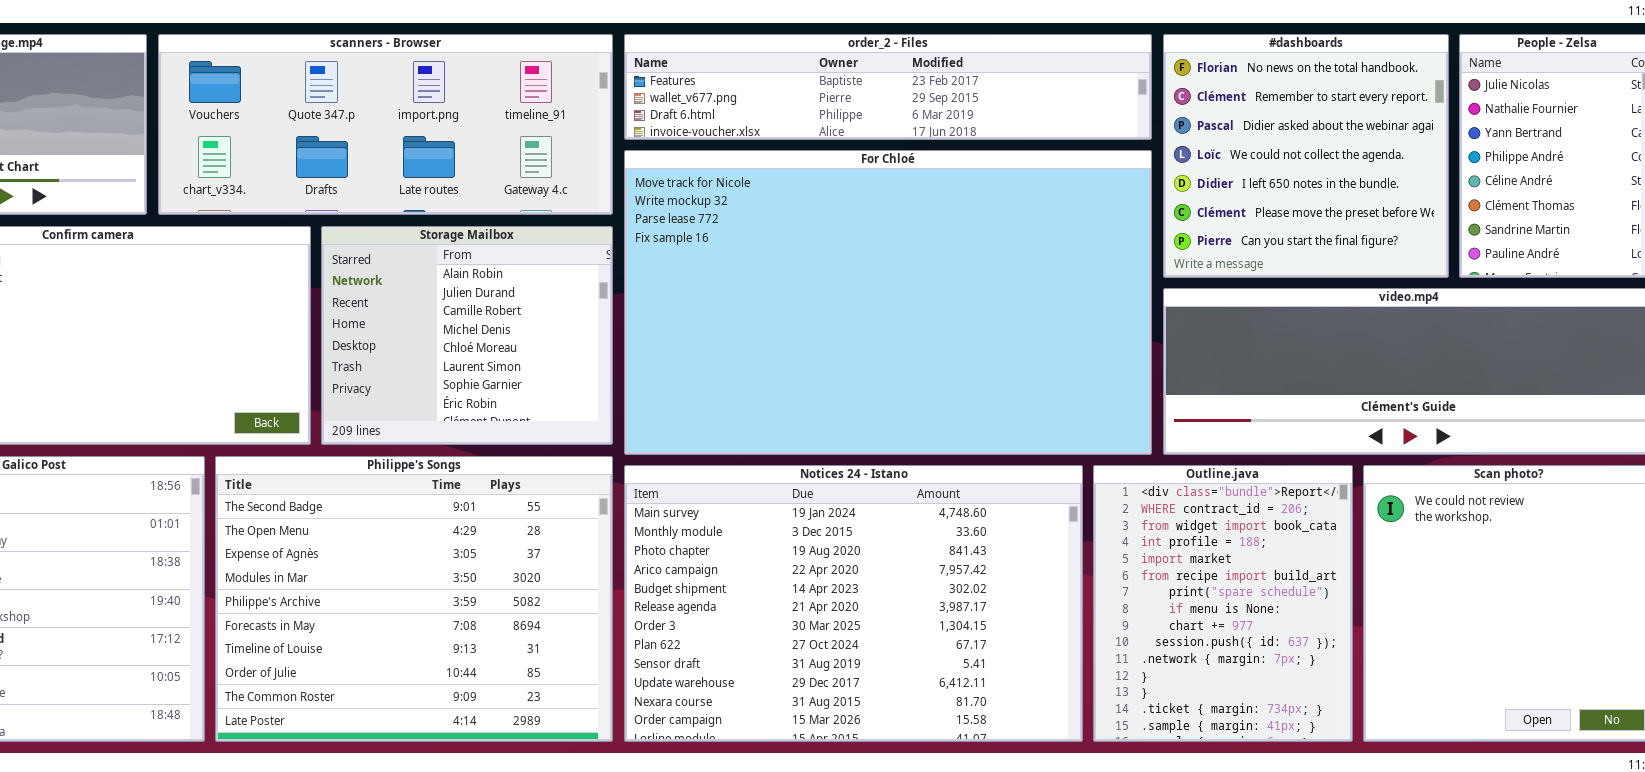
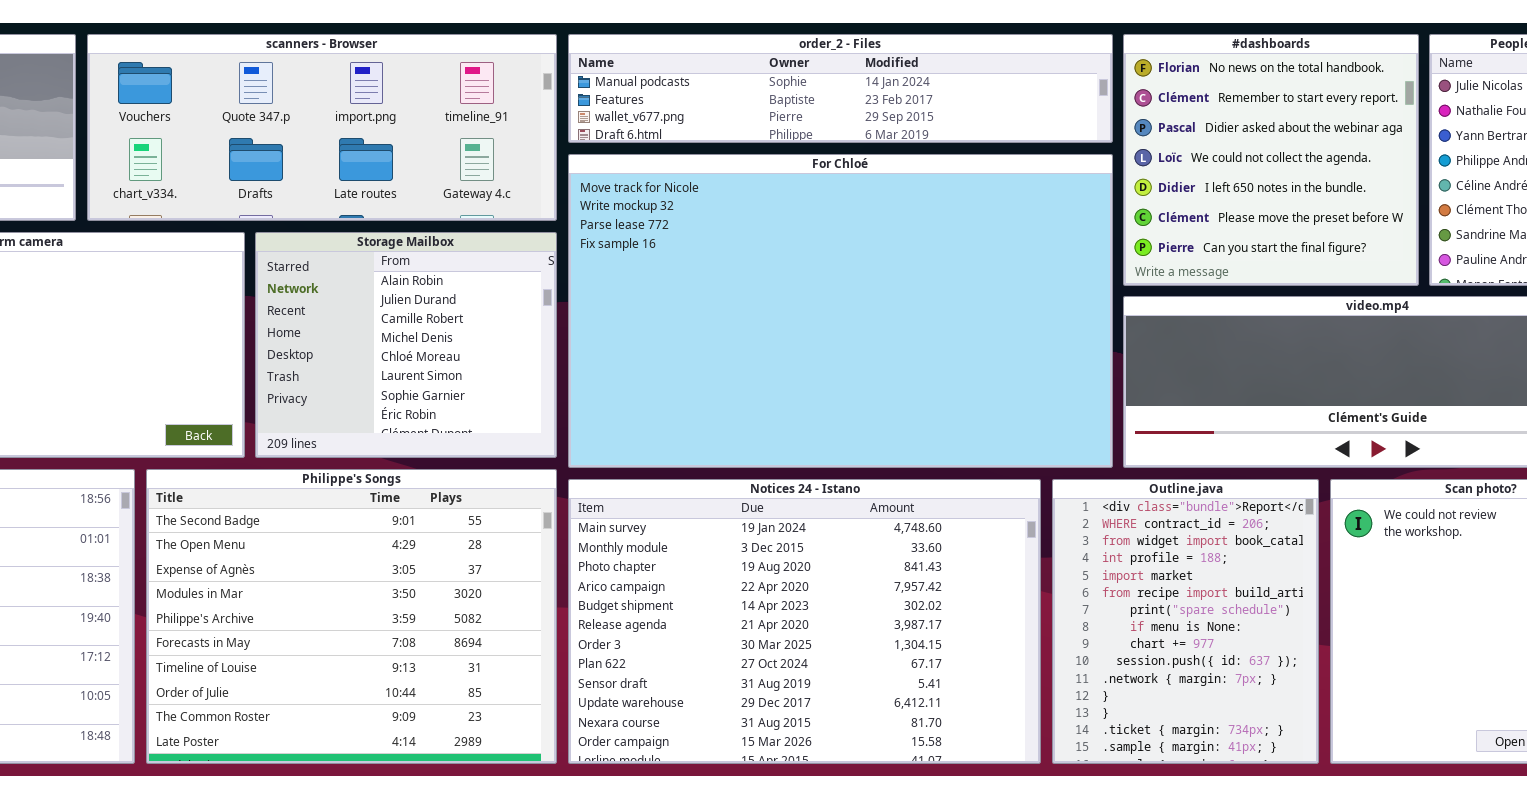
order_2 - Files: [624,34,1152,140] -> [568,34,1113,143], scrolled up 1 row

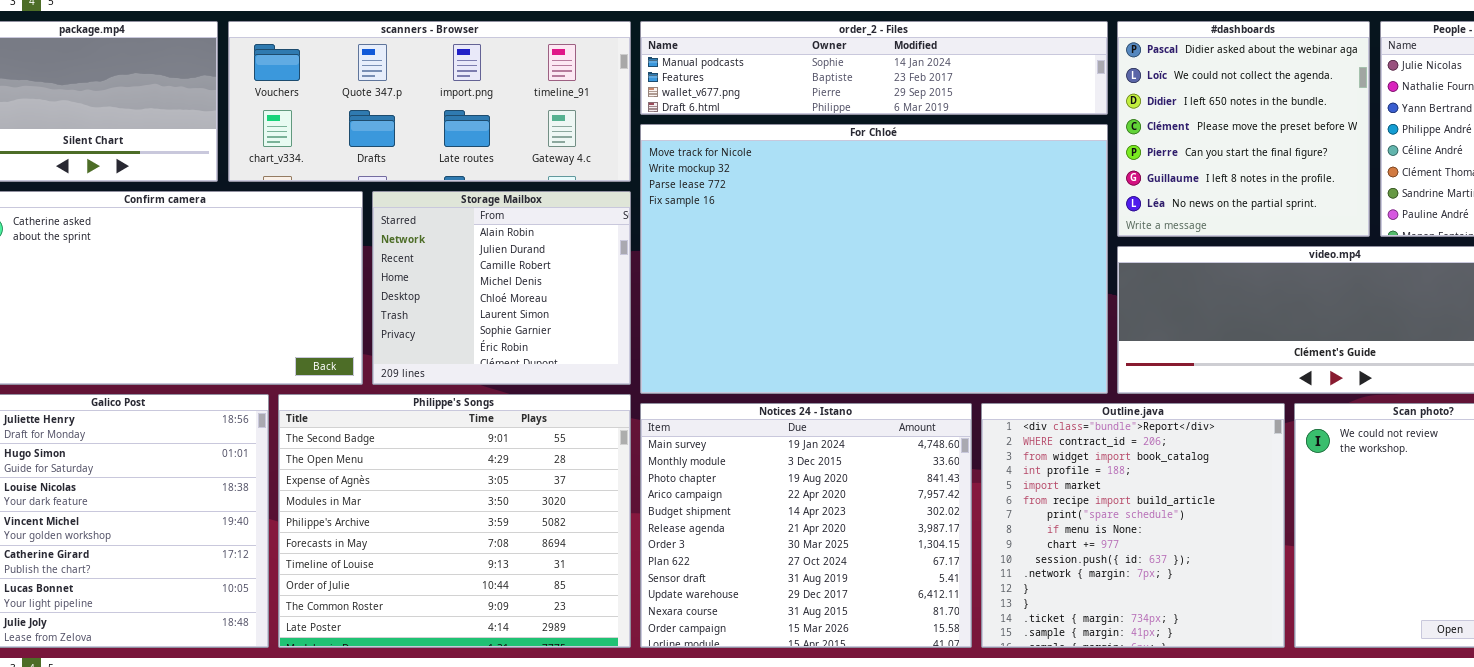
#dashboards: [1123,34,1419,286] -> [1117,21,1370,237], scrolled down 2 rows
Notices 24 - Istano: [568,479,1041,764] -> [640,403,972,648], resized
Outline.java: [1052,479,1319,764] -> [981,403,1285,648], resized

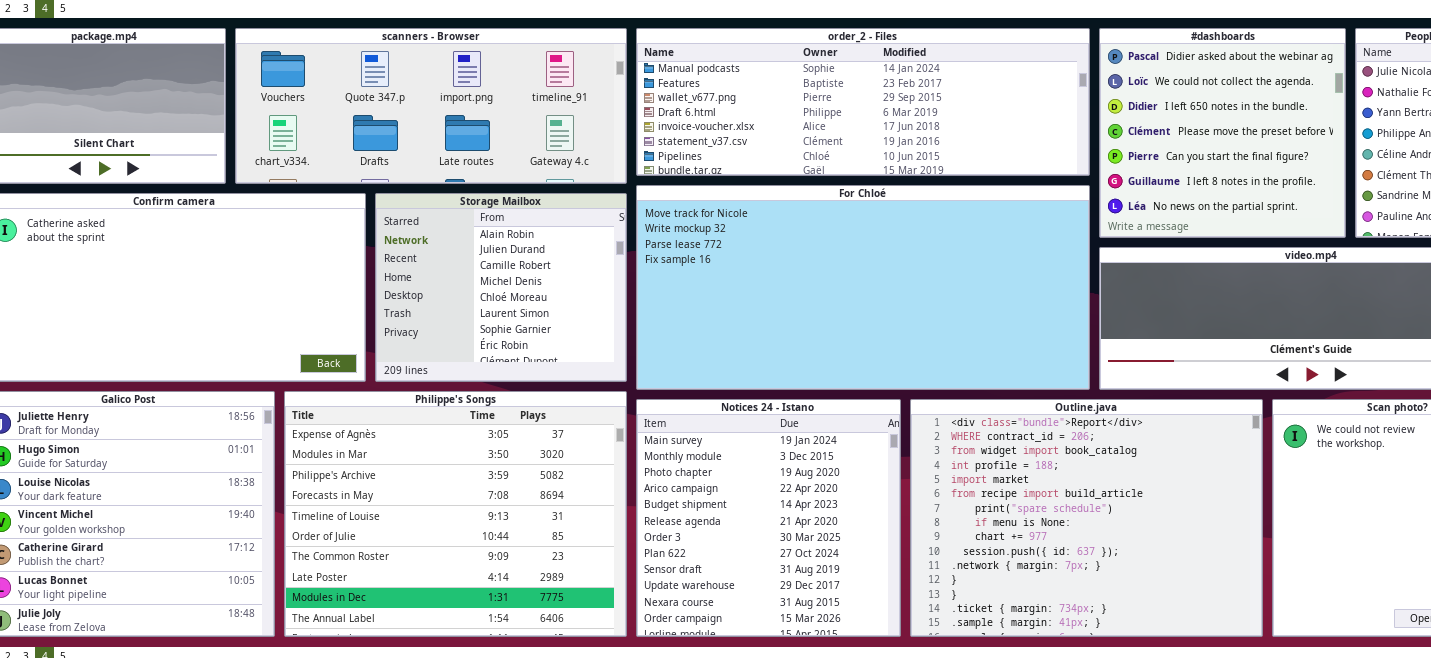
order_2 - Files: [640,21,1108,115] -> [636,28,1090,176], resized
For Chloé: [640,124,1108,394] -> [636,185,1090,390], resized
Philippe's Songs: [278,394,631,648] -> [284,391,627,637], scrolled down 2 rows
Notices 24 - Istano: [640,403,972,648] -> [636,399,901,637], resized
Outline.java: [981,403,1285,648] -> [910,399,1263,637], resized

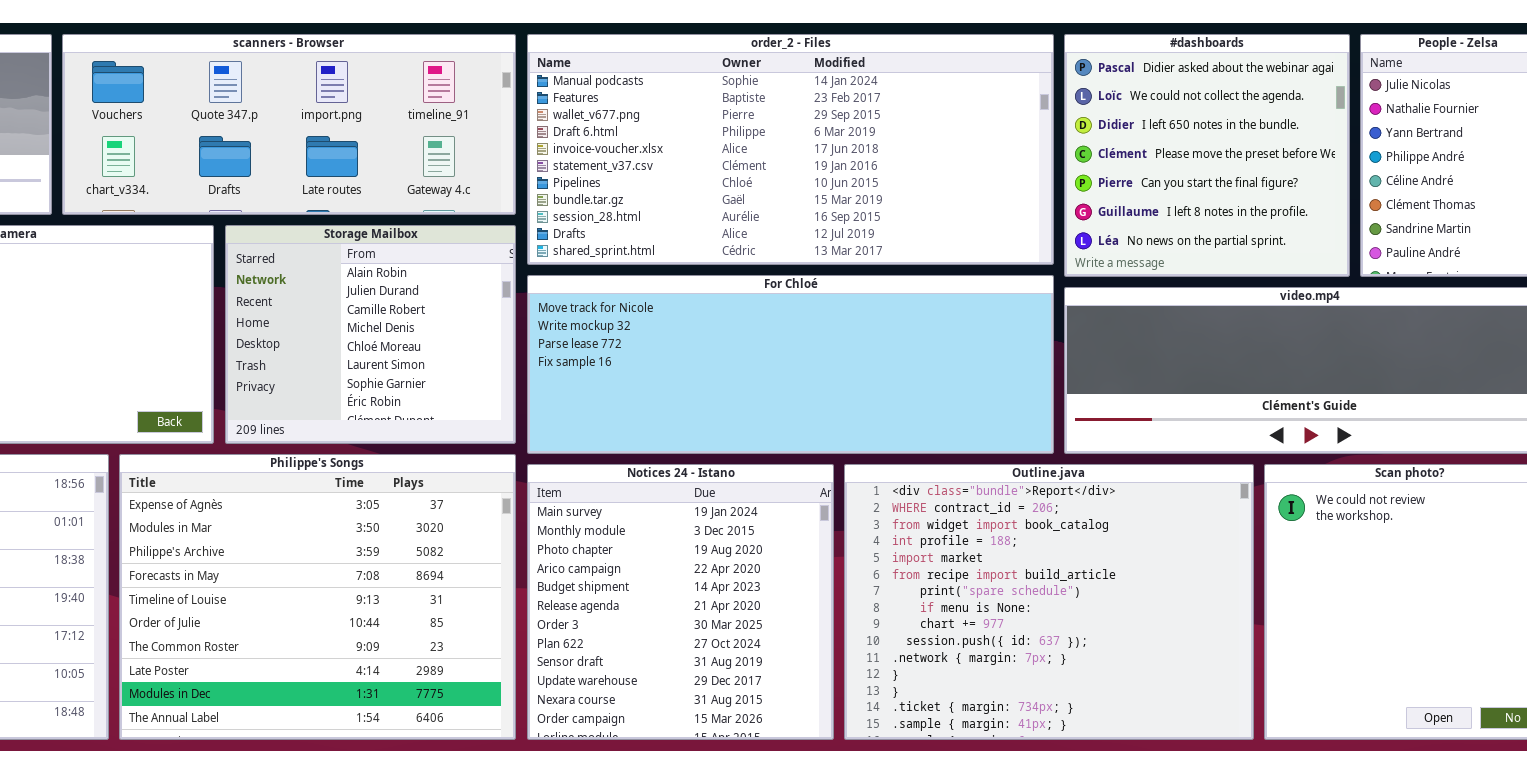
order_2 - Files: [636,28,1090,176] -> [527,34,1054,265], resized
For Chloé: [636,185,1090,390] -> [527,275,1054,454], resized

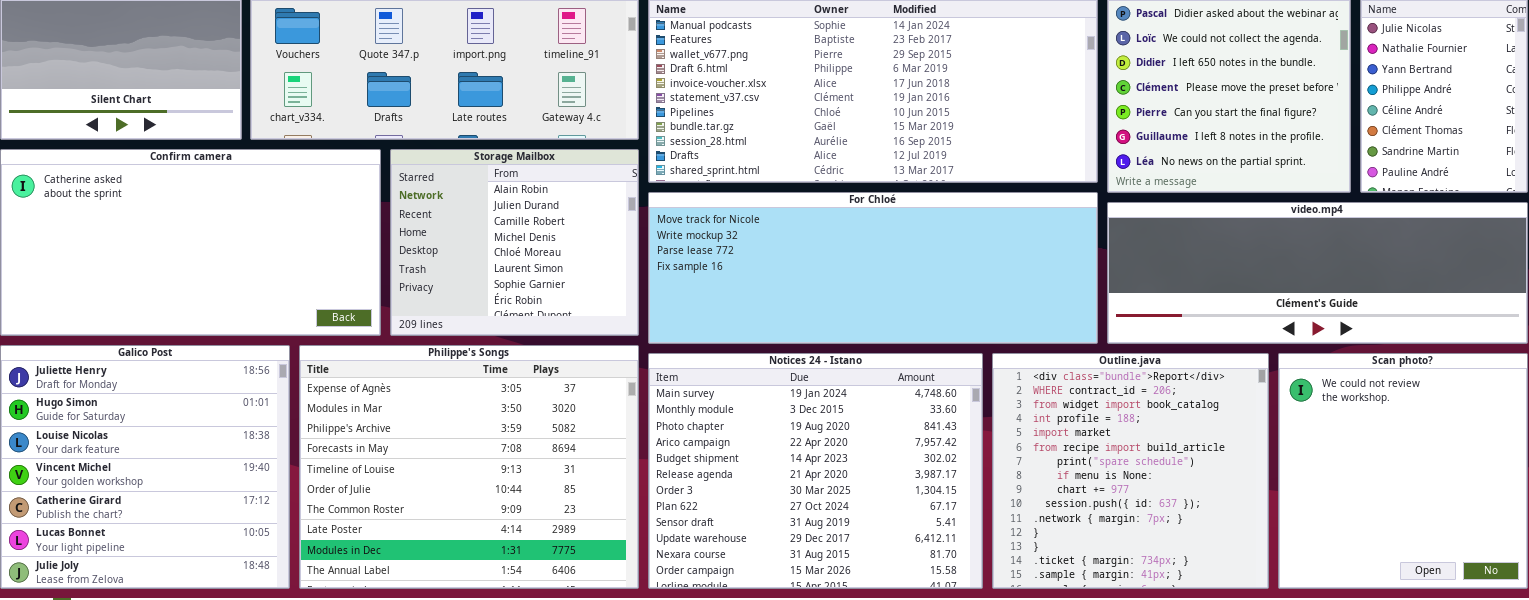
Notices 24 - Istano: [527,464,834,740] -> [648,353,983,589], resized
Outline.java: [844,464,1254,740] -> [992,353,1269,589], resized

